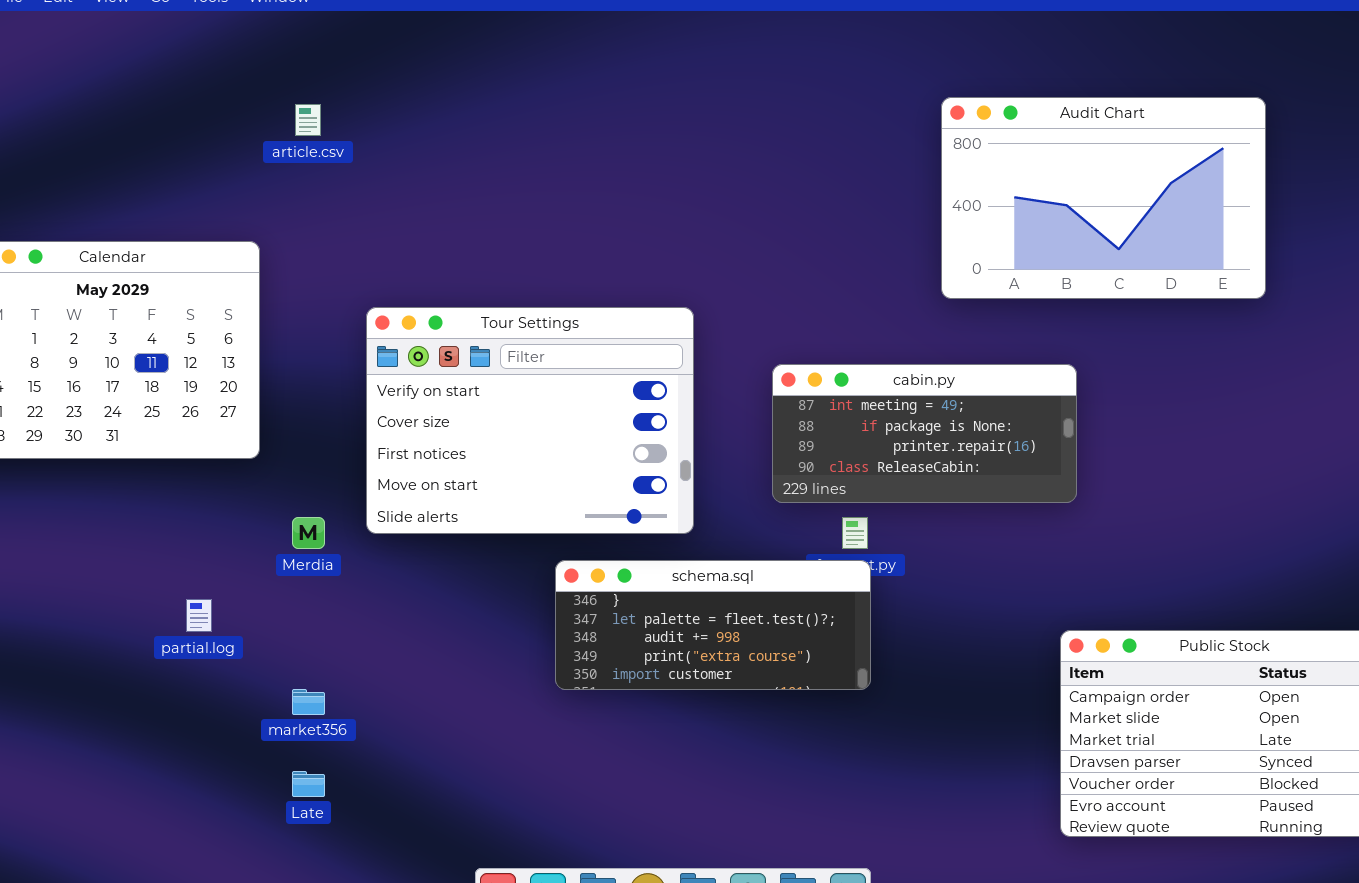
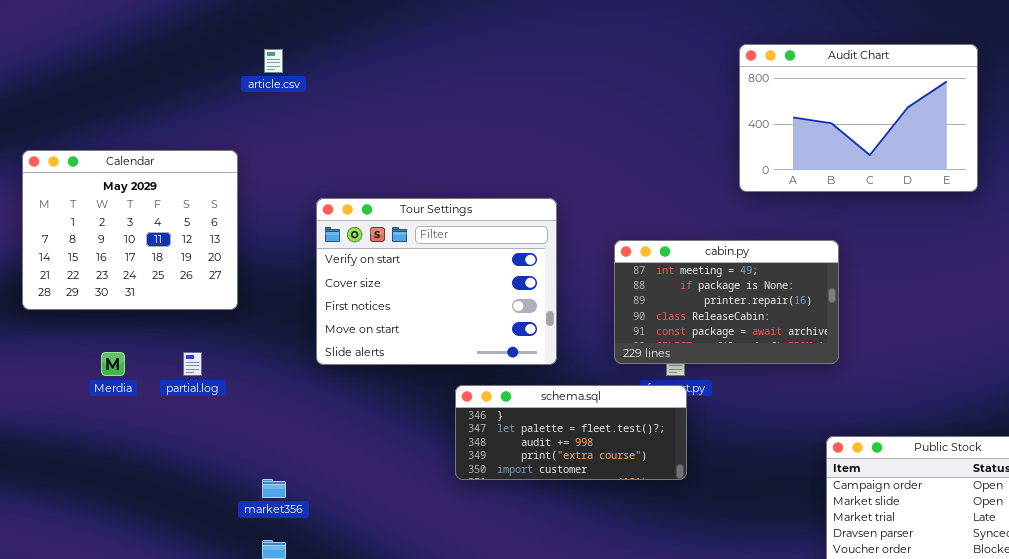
cabin.py: [772,364,1077,503] -> [614,240,839,364], resized
Merdia: [292,517,325,549] -> [101,352,125,376], moved
partial.log: [186,599,212,632] -> [183,352,202,376], moved

